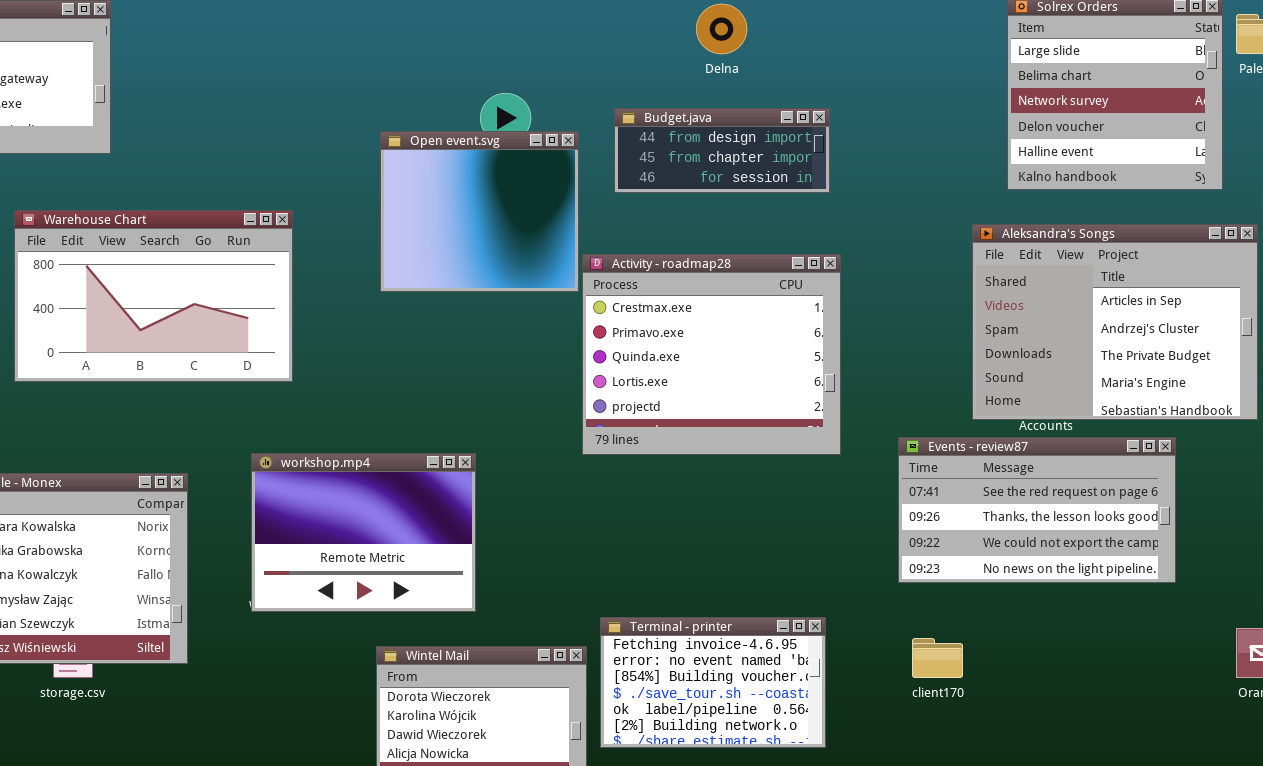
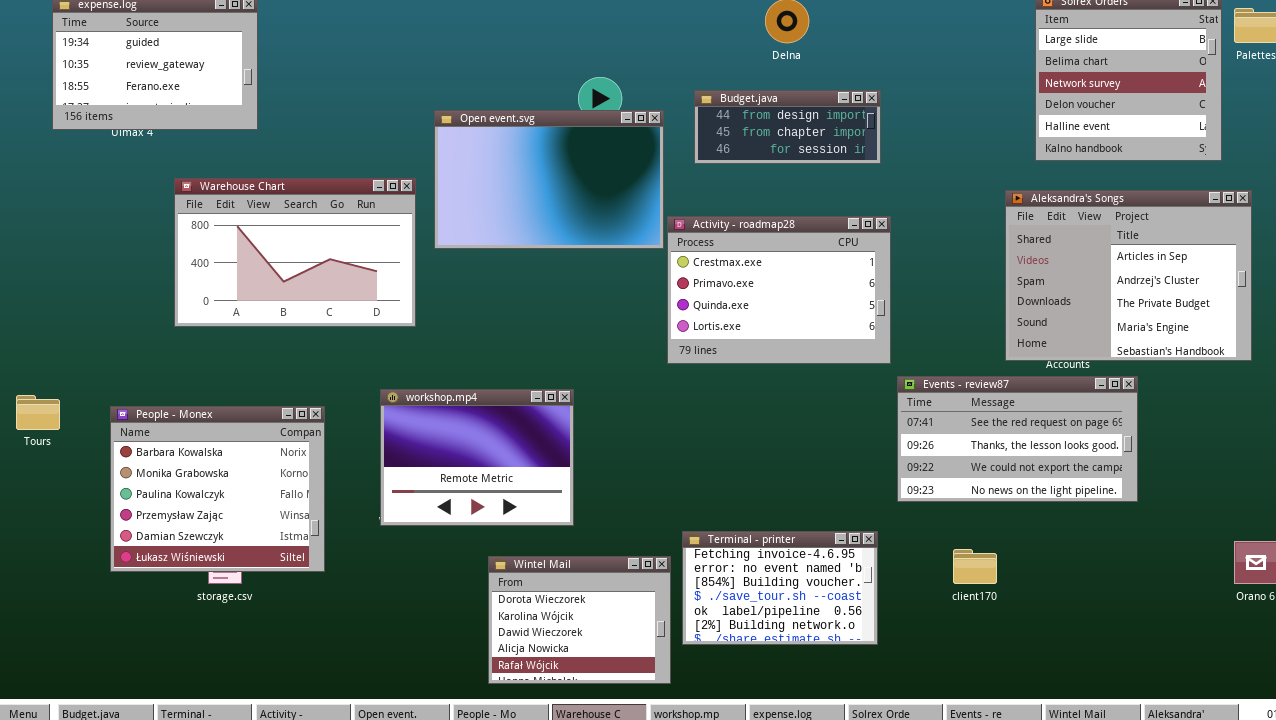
Open event.svg: [380,131,579,292] -> [434,110,664,249], resized
Activity - roadmap28: [582,254,841,455] -> [667,216,891,364], resized
Events - review87: [898,437,1176,583] -> [897,376,1138,502], moved

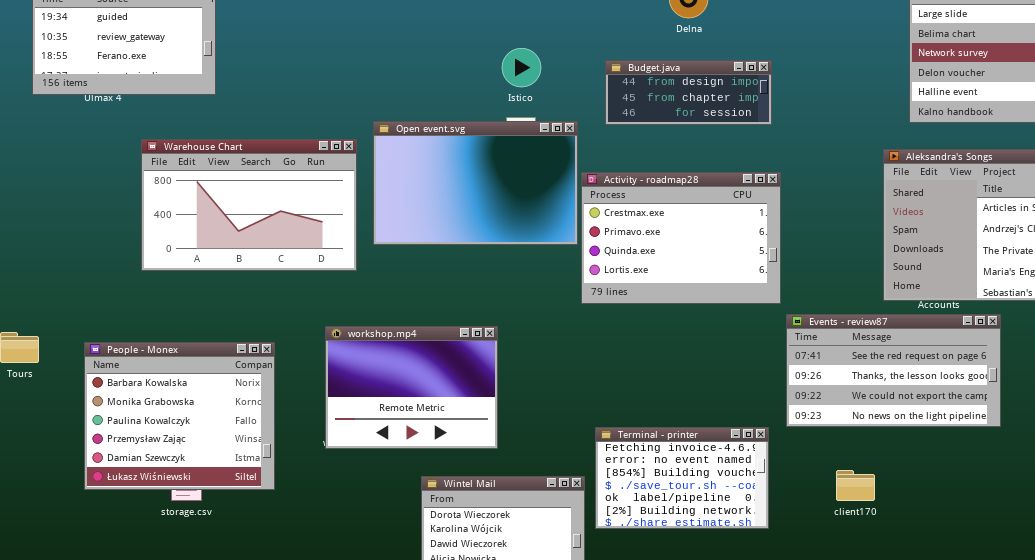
Open event.svg: [434,110,664,249] -> [373,121,578,245], moved
Terminal - printer: [682,531,878,645] -> [595,427,769,529], moved

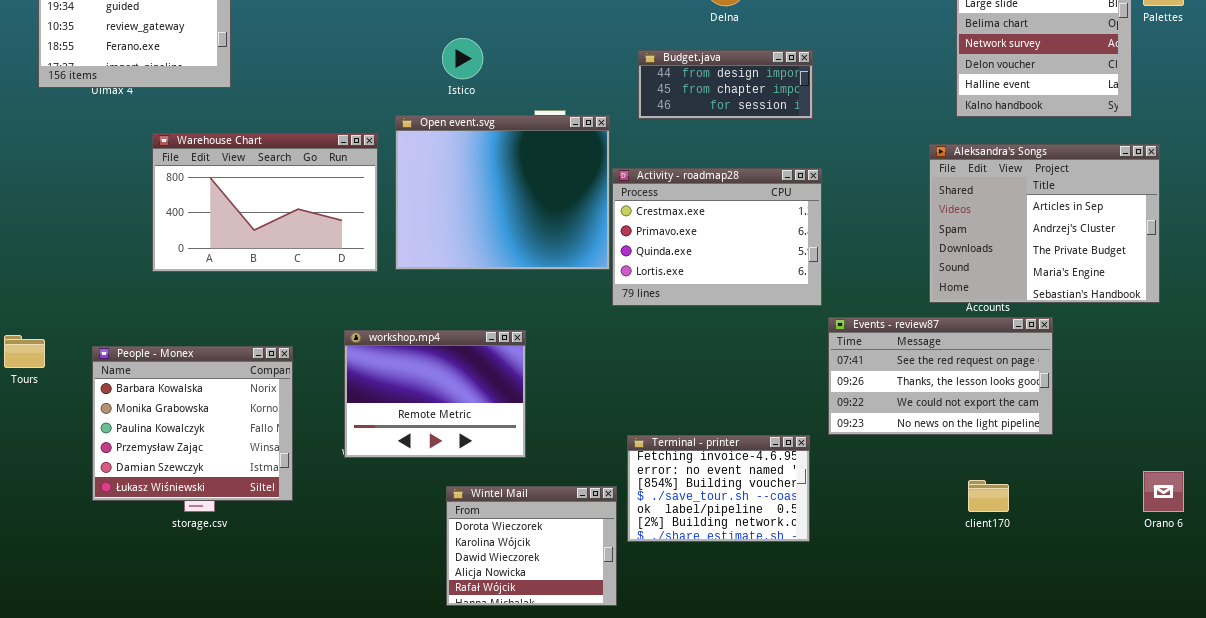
Istico: [502,48,541,87] -> [442,38,483,79], moved
Open event.svg: [373,121,578,245] -> [395,115,610,270], resized
client170: [836,470,875,501] -> [968,480,1009,512], moved

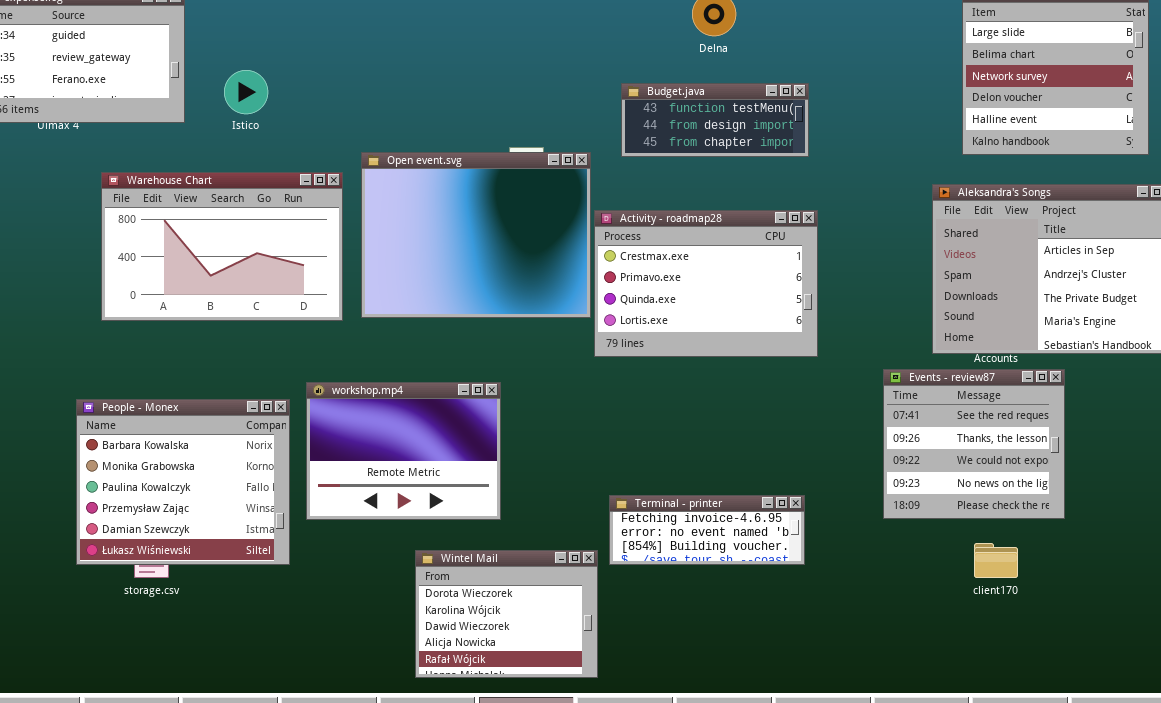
Istico: [442,38,483,79] -> [224,70,268,114], moved
Budget.java: [638,50,813,119] -> [621,83,809,157], scrolled up 1 row
Events - review87: [828,317,1053,435] -> [883,369,1065,519], resized
People - Monex: [92,346,293,501] -> [76,399,290,565], moved
Terminal - printer: [627,435,810,542] -> [609,495,805,565], resized

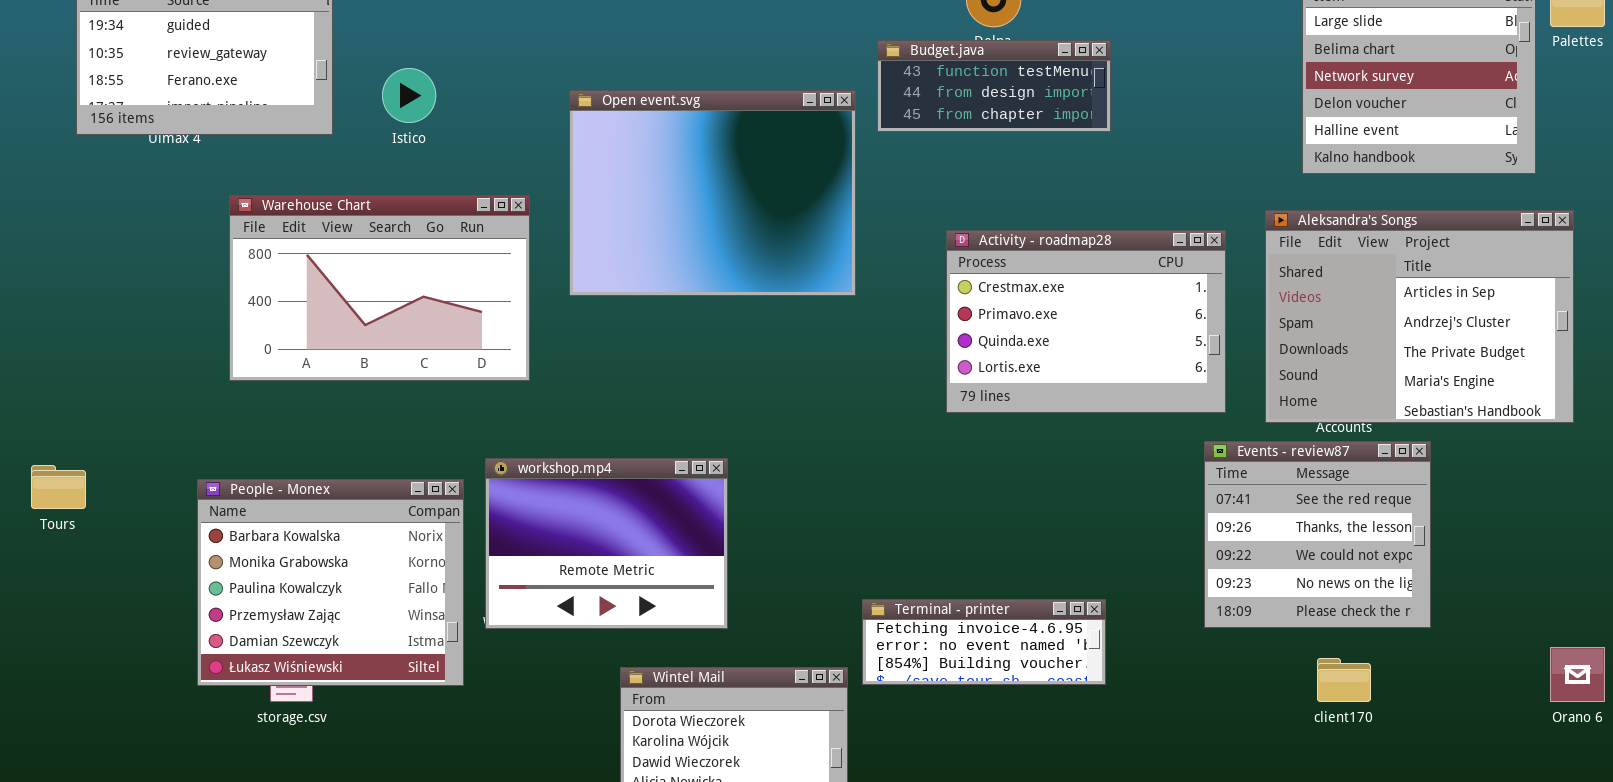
Budget.java: [621,83,809,157] -> [877,40,1111,132], moved
Open event.svg: [361,152,591,318] -> [569,90,856,296], moved
Activity - roadmap28: [594,210,818,357] -> [946,230,1226,413], moved

